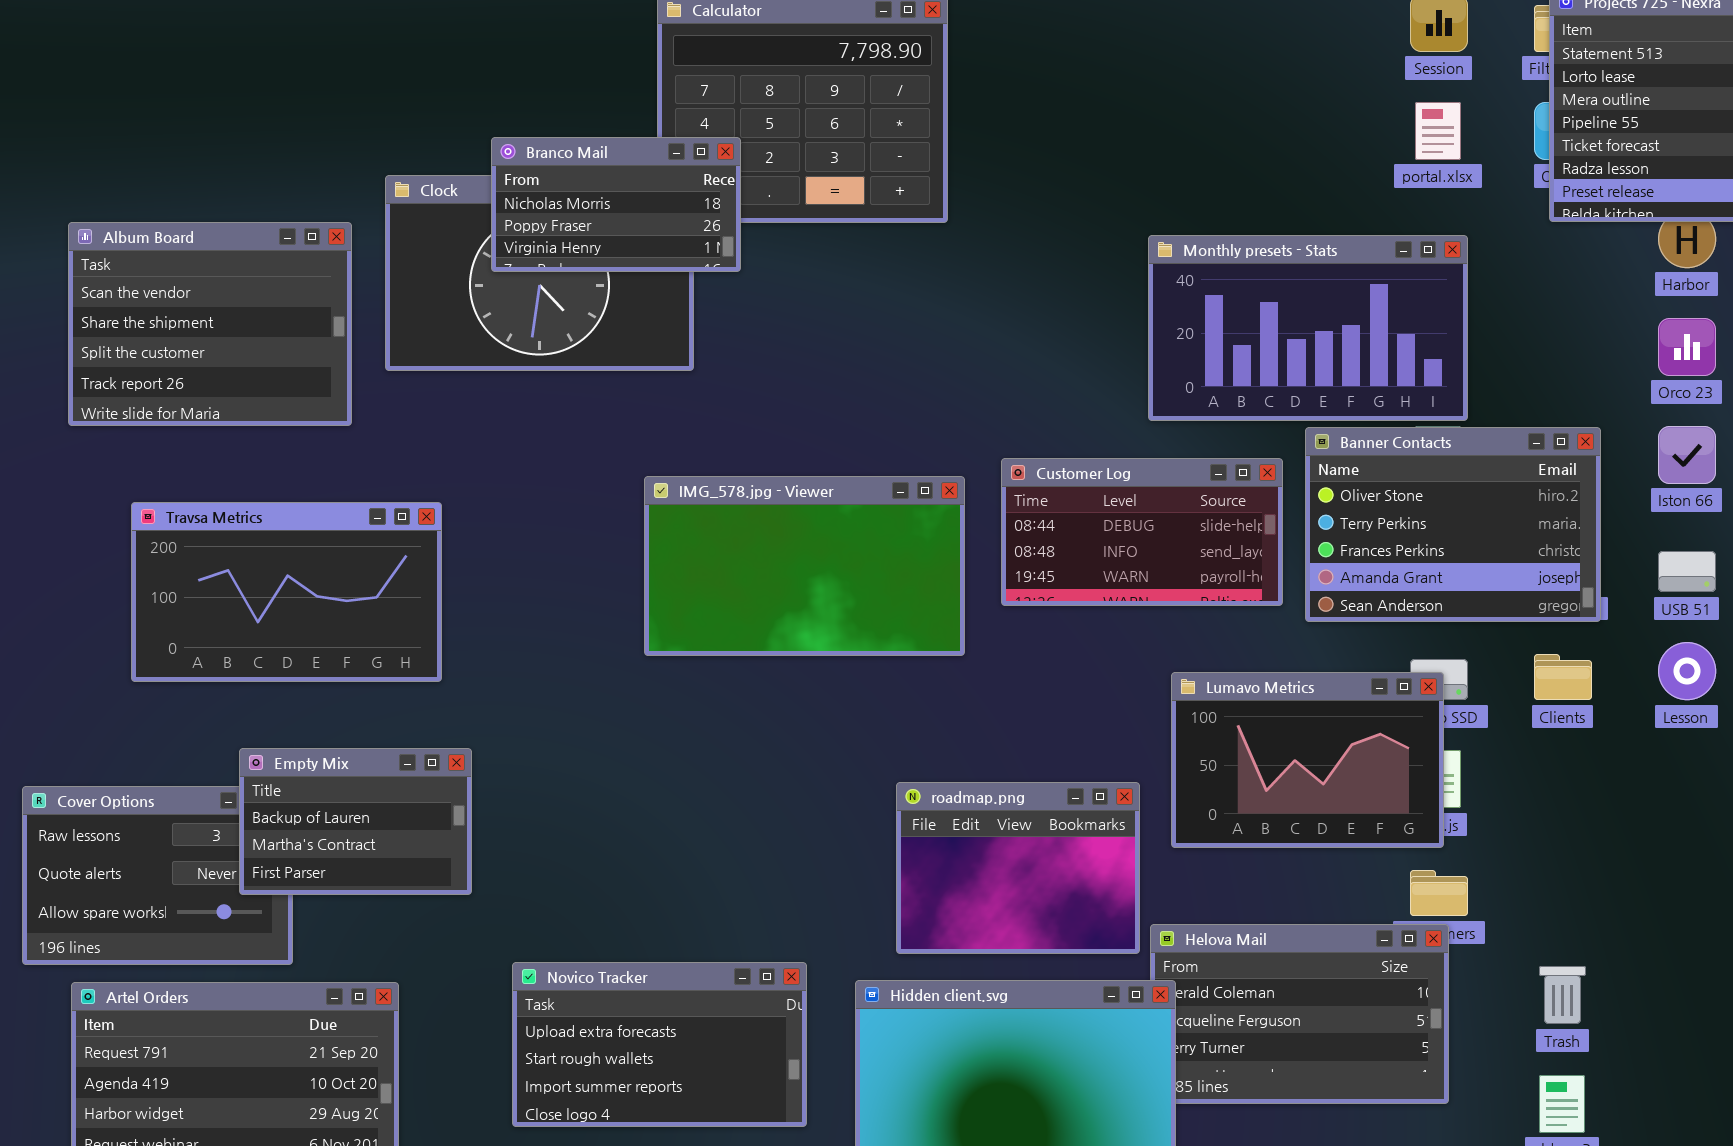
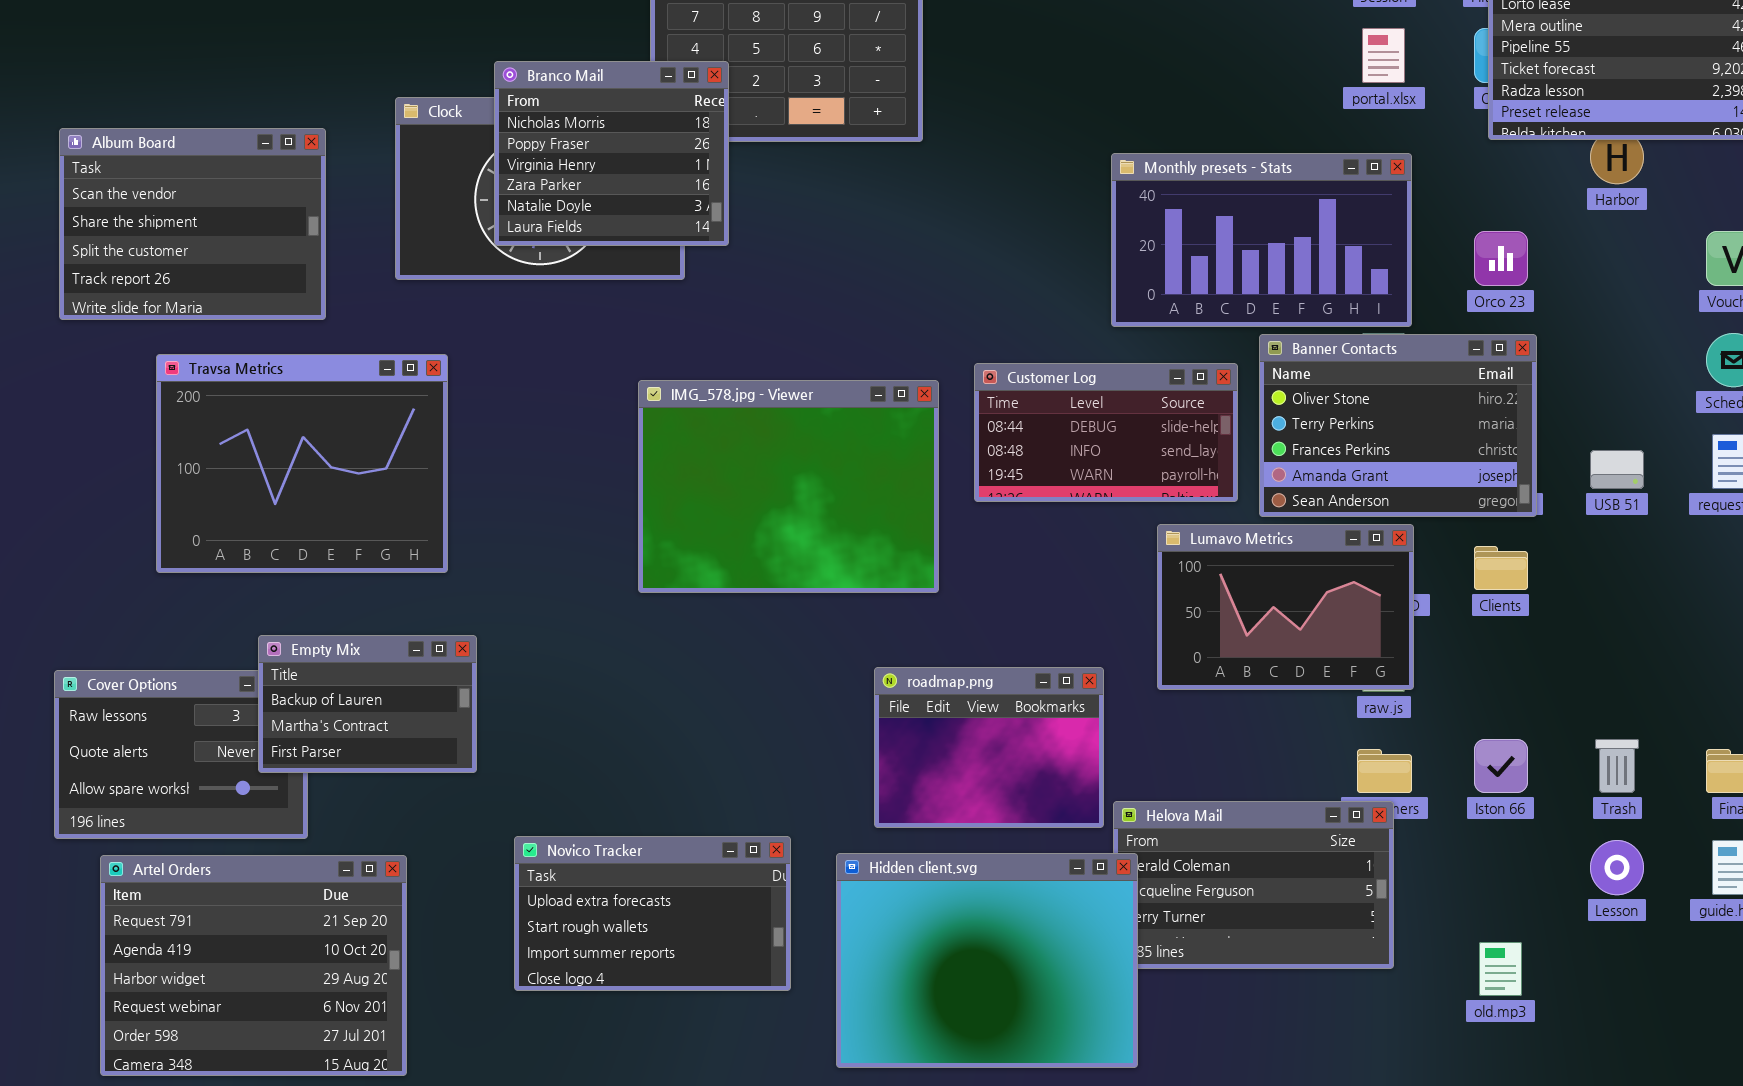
Branco Mail: [491,137,741,272] -> [494,61,729,246], resized
Album Board: [68,222,352,426] -> [59,128,326,320], moved
Orco 23: [1658,318,1716,376] -> [1474,231,1528,286], moved
Iston 66: [1658,426,1716,484] -> [1474,739,1528,793], moved
IMG_578.jpg - Viewer: [644,476,965,656] -> [638,380,939,593], resized
Travsa Metrics: [131,502,442,682] -> [156,354,448,573], resized
Lesson: [1658,642,1716,700] -> [1590,840,1644,895], moved
Lumavo Metrics: [1171,672,1444,848] -> [1157,524,1414,690], moved
Trash: [1539,966,1586,1024] -> [1595,739,1639,793], moved

